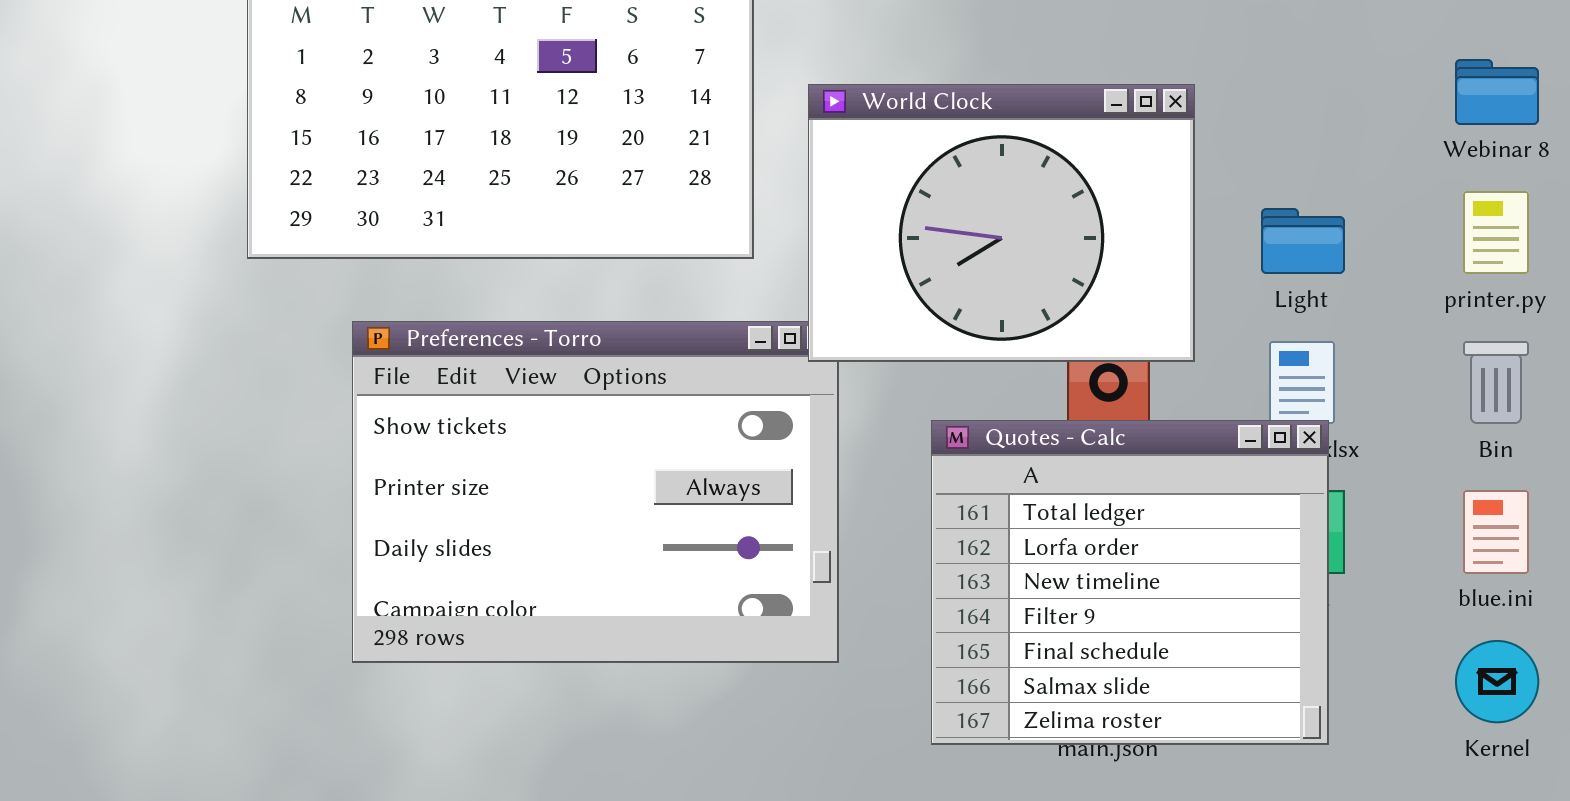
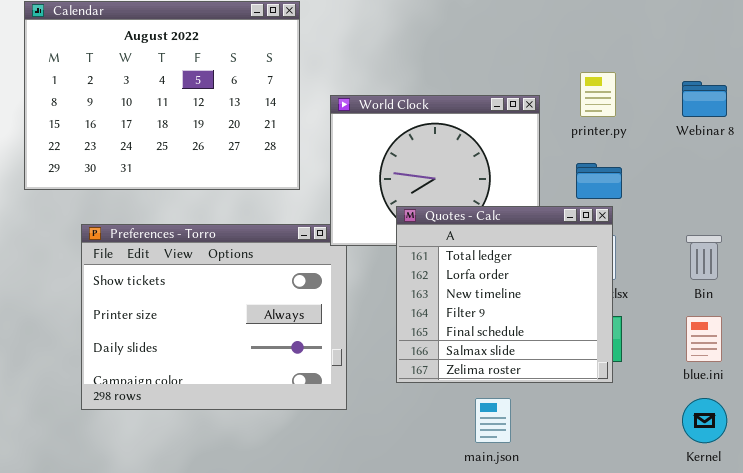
printer.py: [1463,191,1529,274] -> [580,72,616,117], moved
Quotes - Calc: [931,420,1329,745] -> [396,206,613,383], moved

